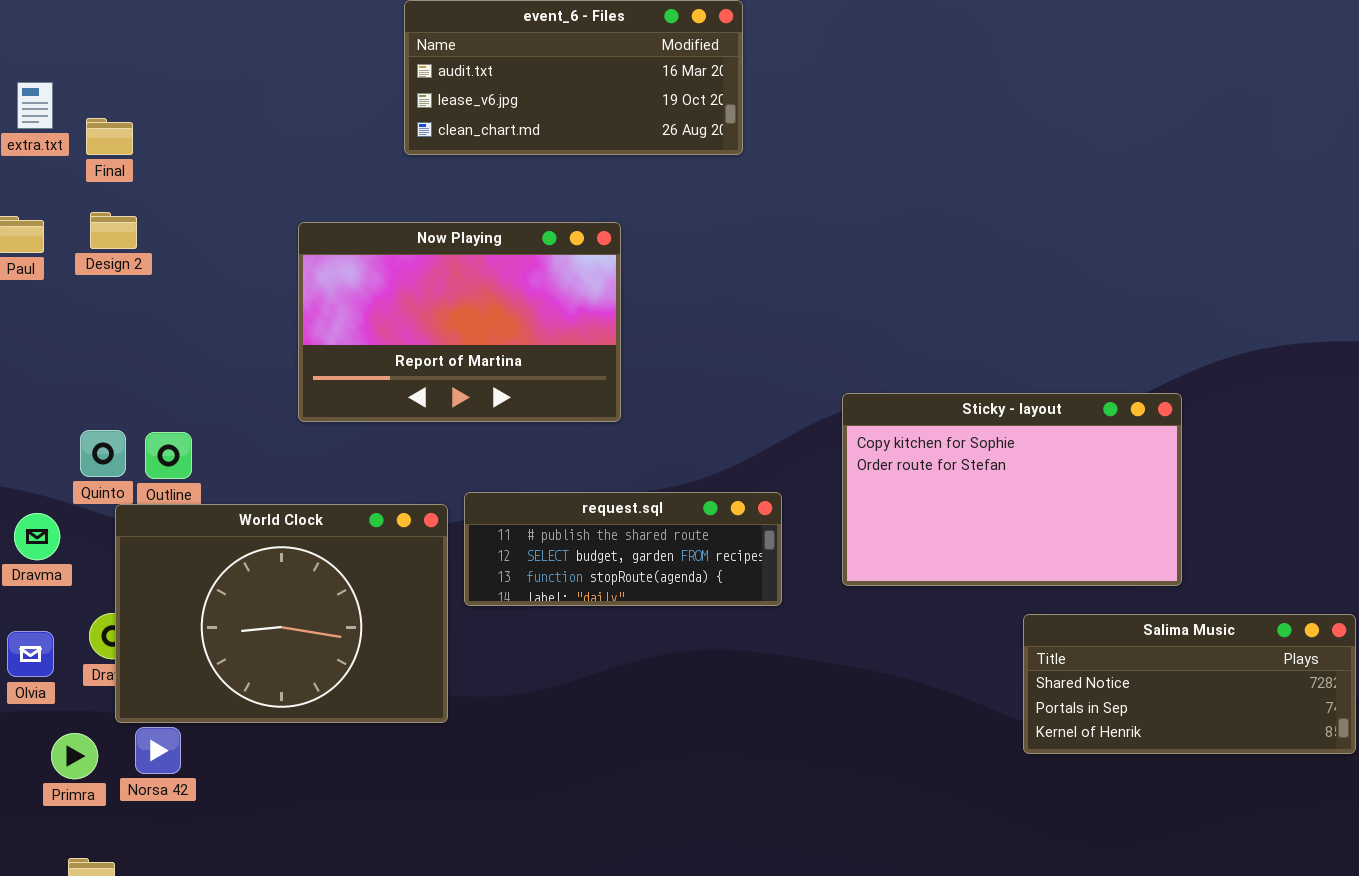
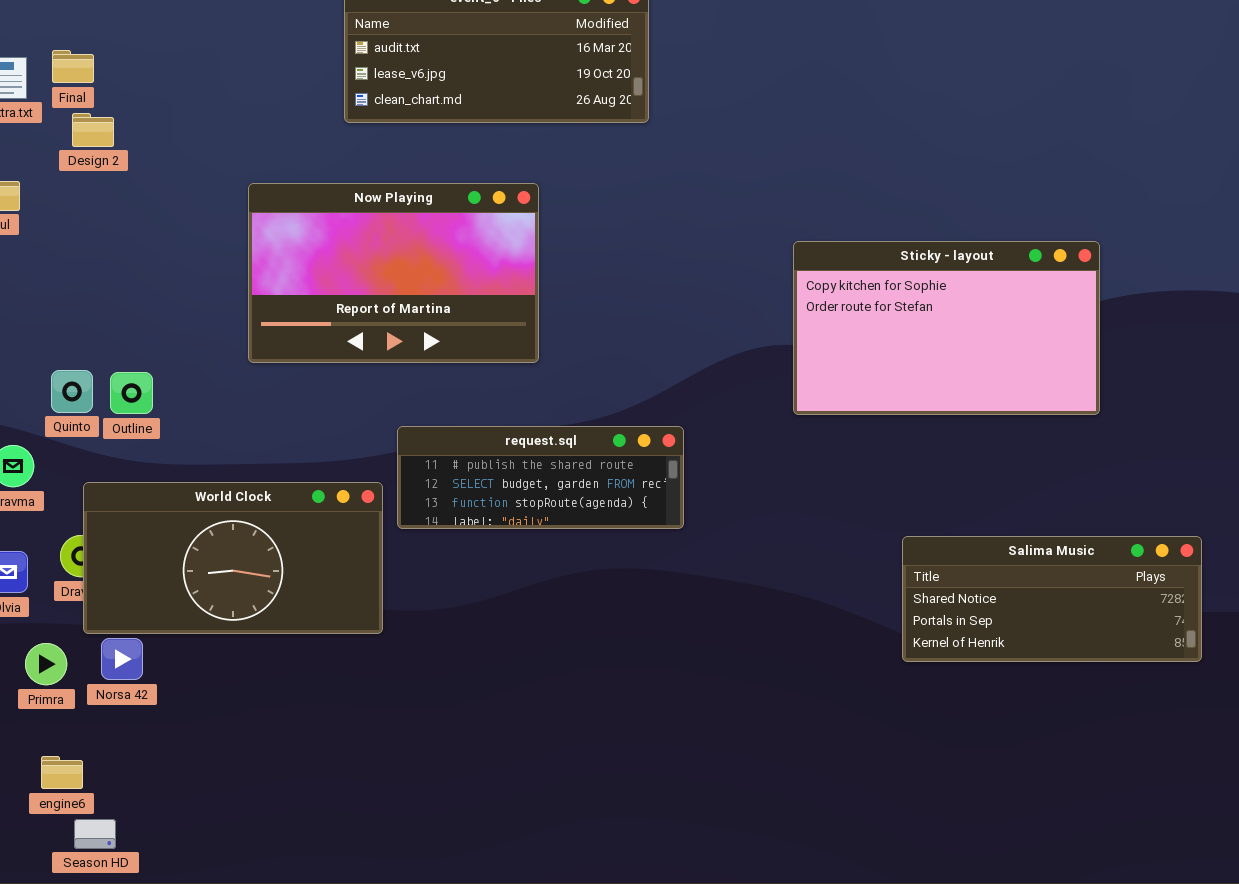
Final: [86,118,133,155] -> [52,50,94,83], moved
Design 2: [90,212,137,249] -> [72,113,114,147], moved
Sticky - layout: [842,393,1182,586] -> [793,241,1100,415], moved
World Clock: [115,504,448,723] -> [83,482,383,634], resized

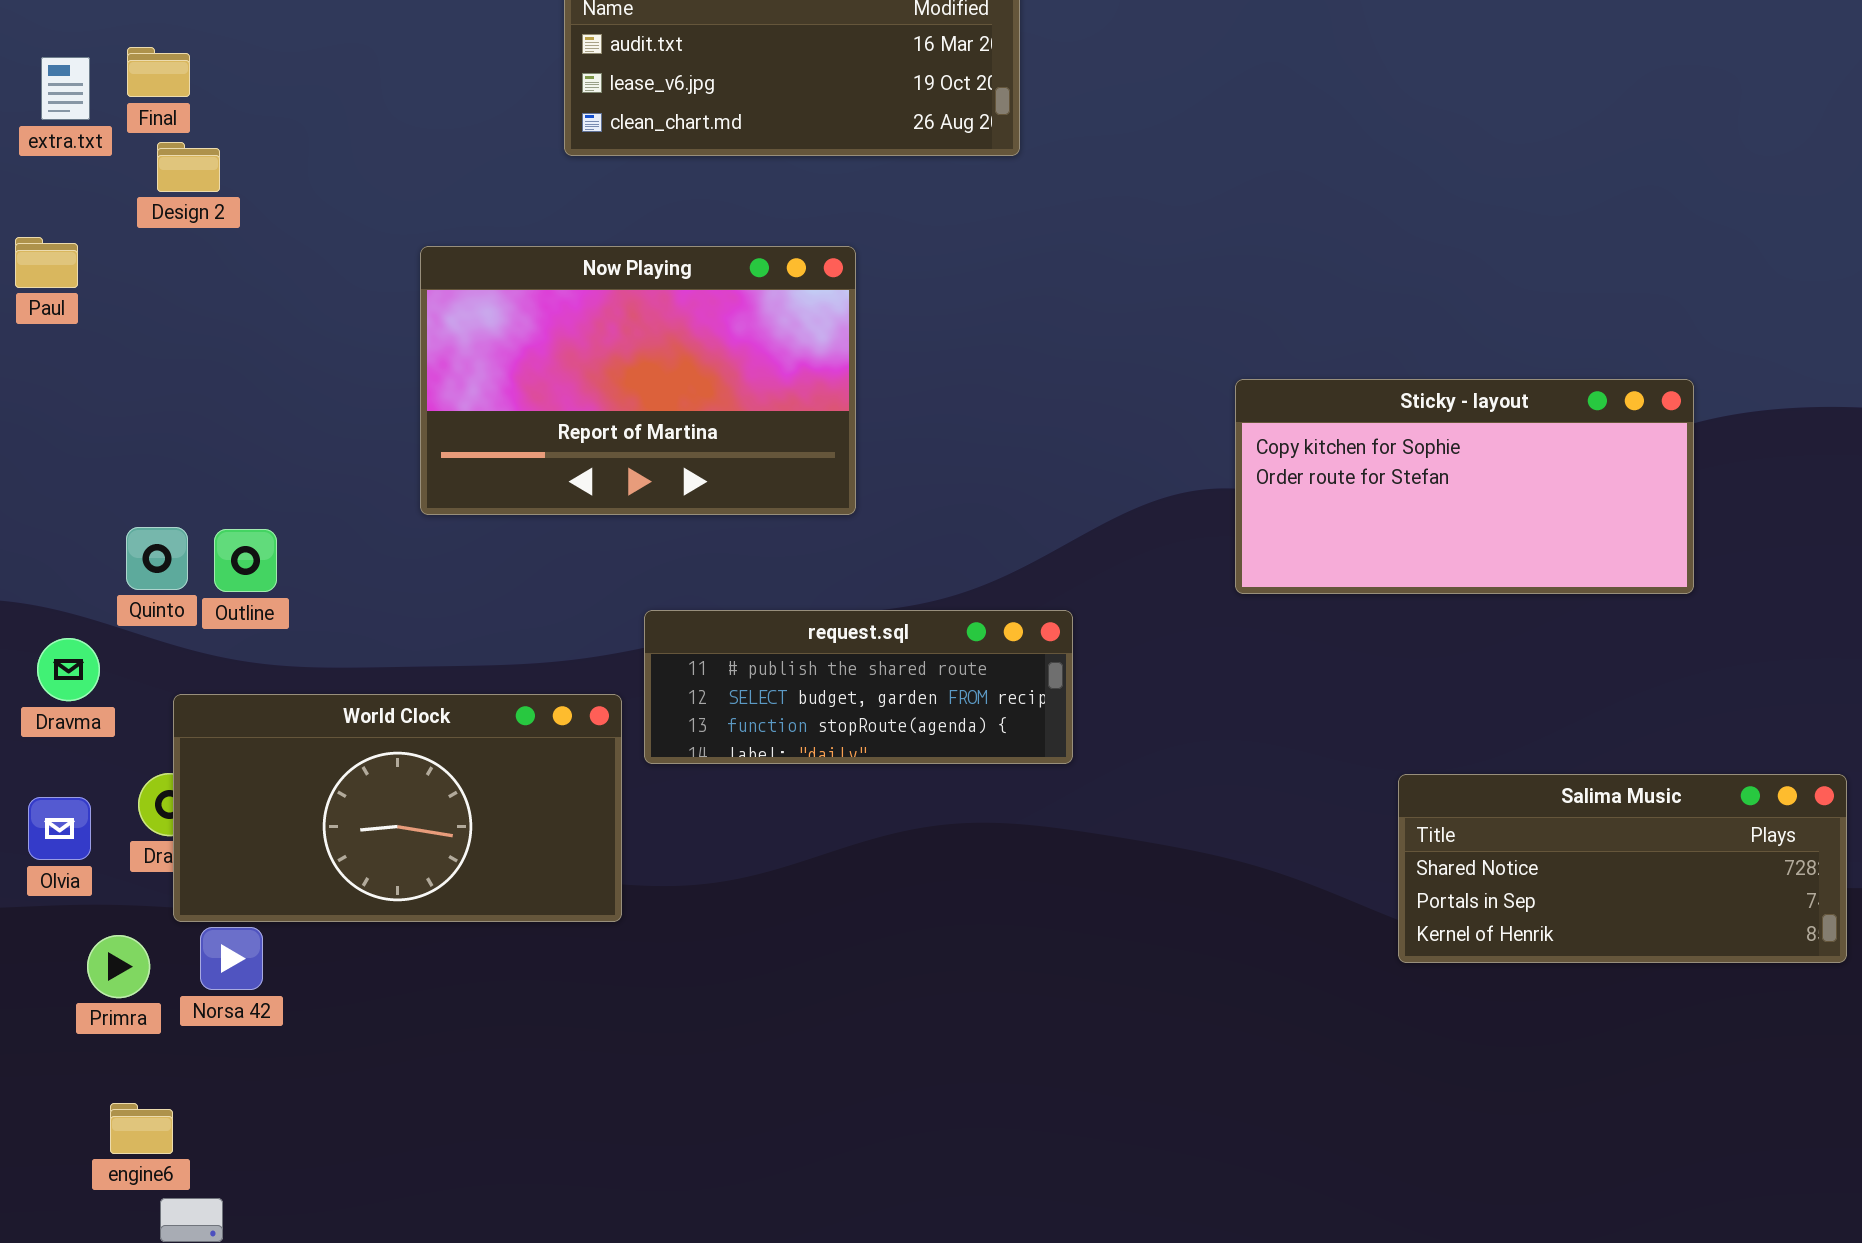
Sticky - layout: [793,241,1100,415] -> [1235,379,1694,594], resized

